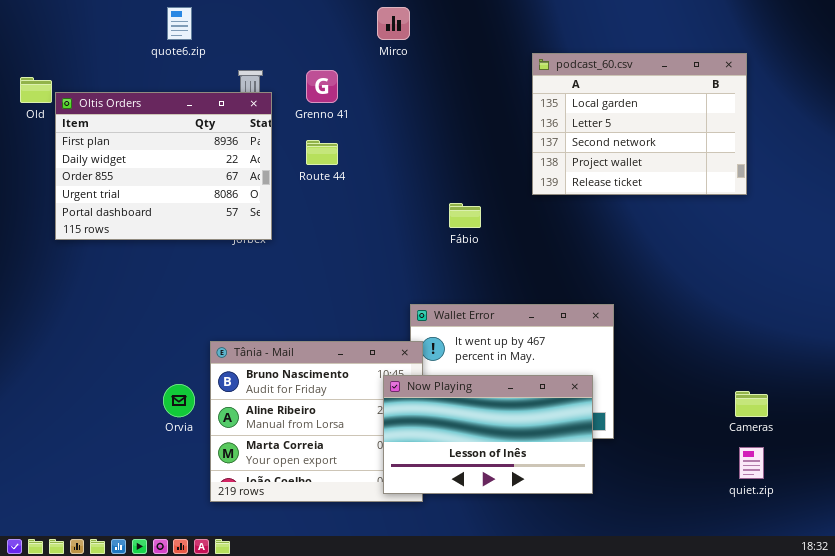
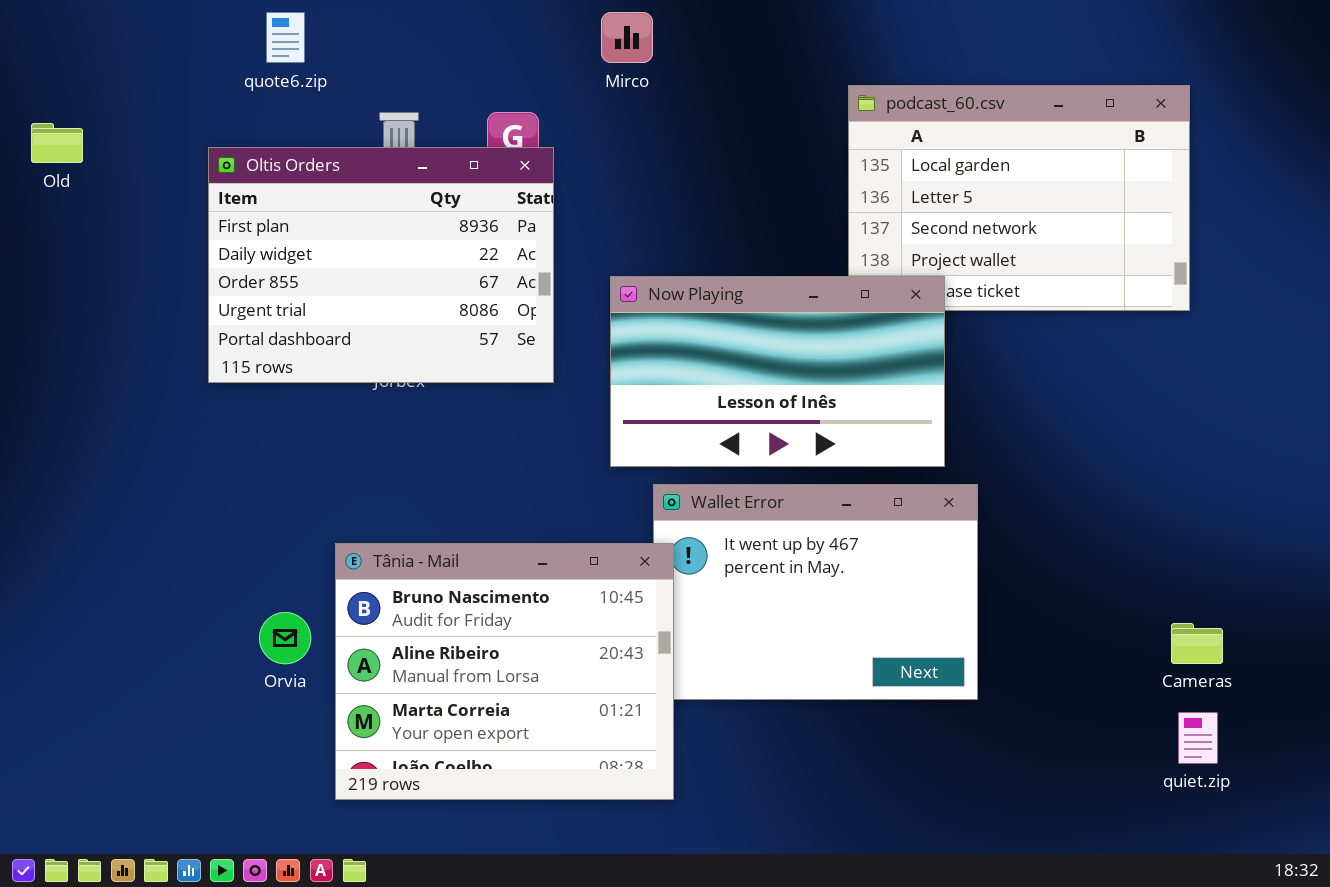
Oltis Orders: [55,92,272,240] -> [208,147,554,383], moved
Now Playing: [383,375,593,494] -> [610,276,945,467], moved

